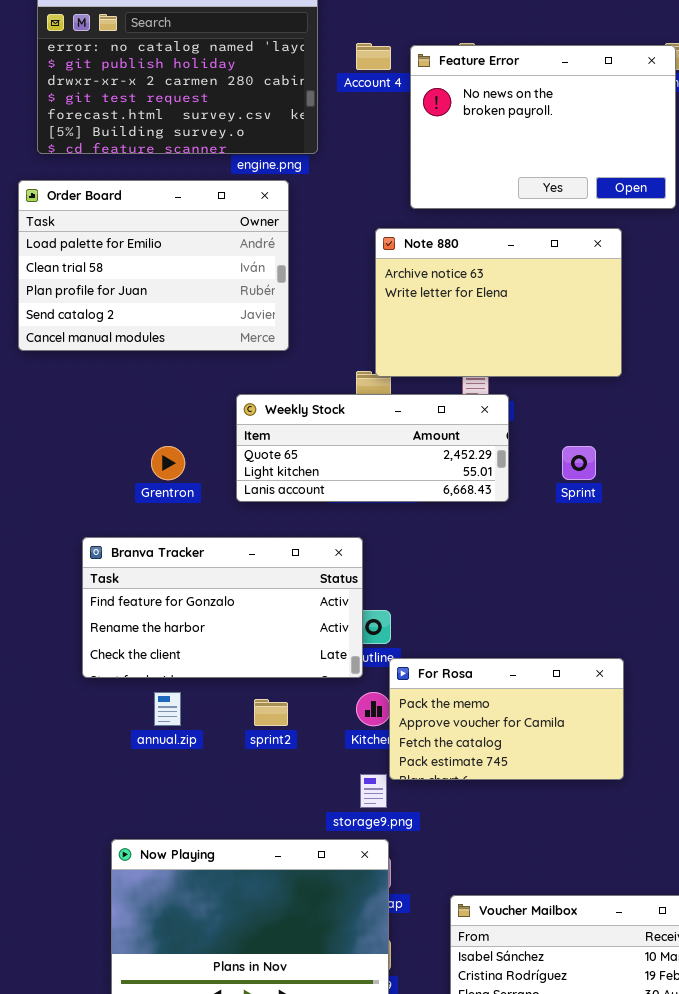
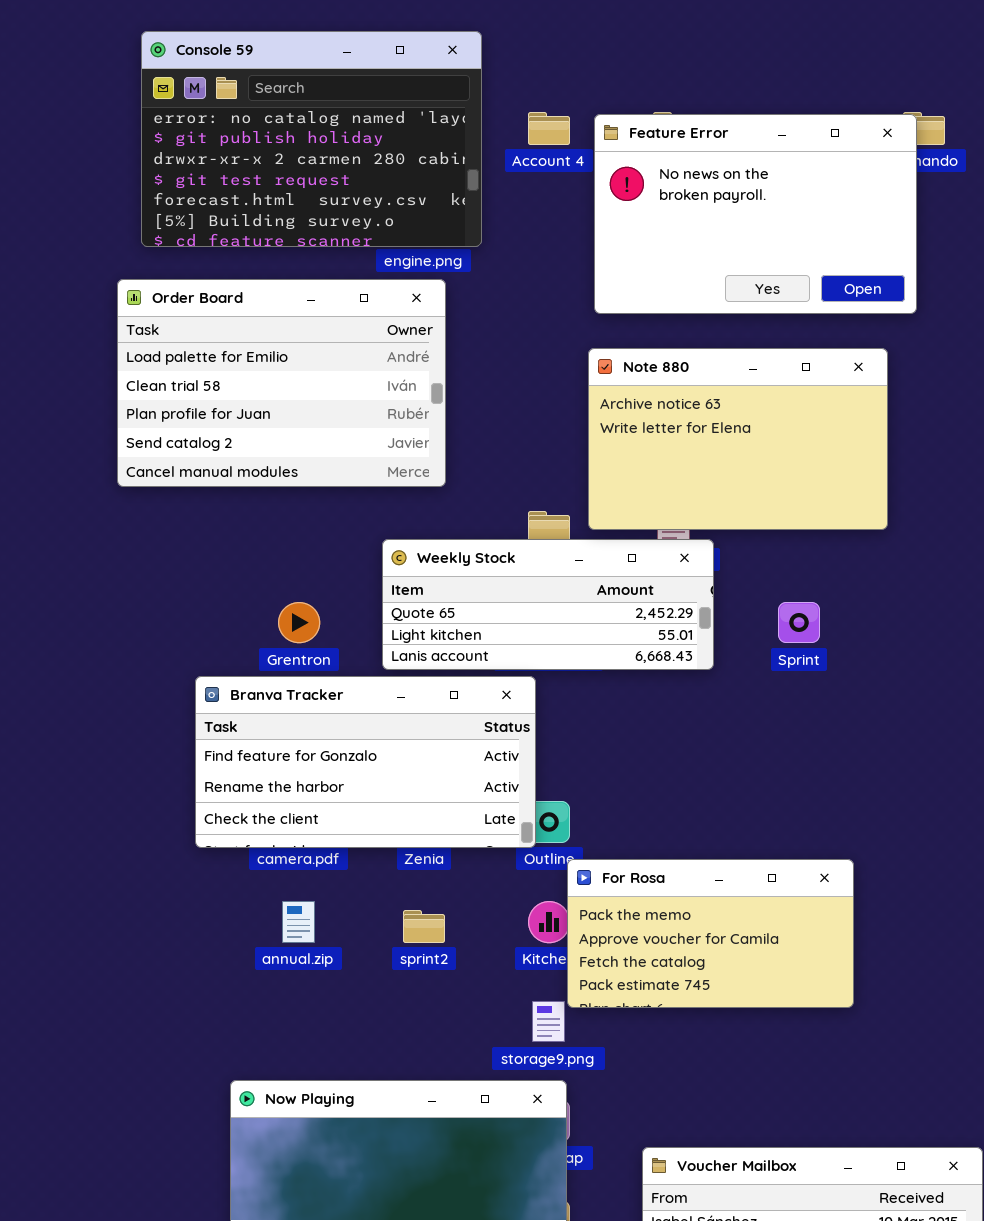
Note 880: [375,228,622,377] -> [588,348,888,530], moved
Branva Tracker: [82,537,363,678] -> [195,676,536,848], moved

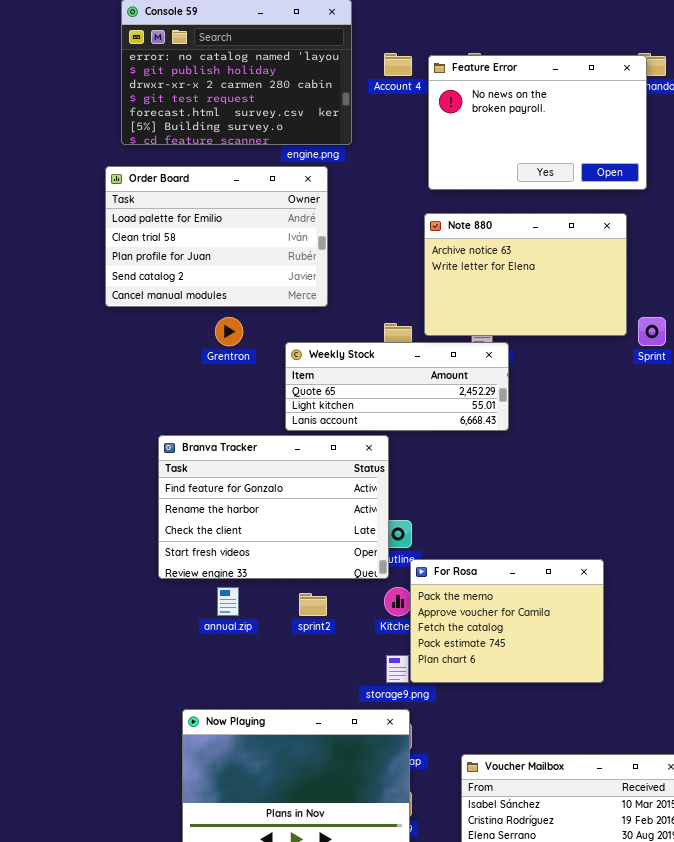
Grentron: [278,602,320,643] -> [215,317,243,346], moved
Sprint: [778,602,820,643] -> [638,317,666,346], moved
Branva Tracker: [195,676,536,848] -> [158,435,389,579], resized
For Rosa: [567,859,854,1008] -> [410,559,604,683], resized

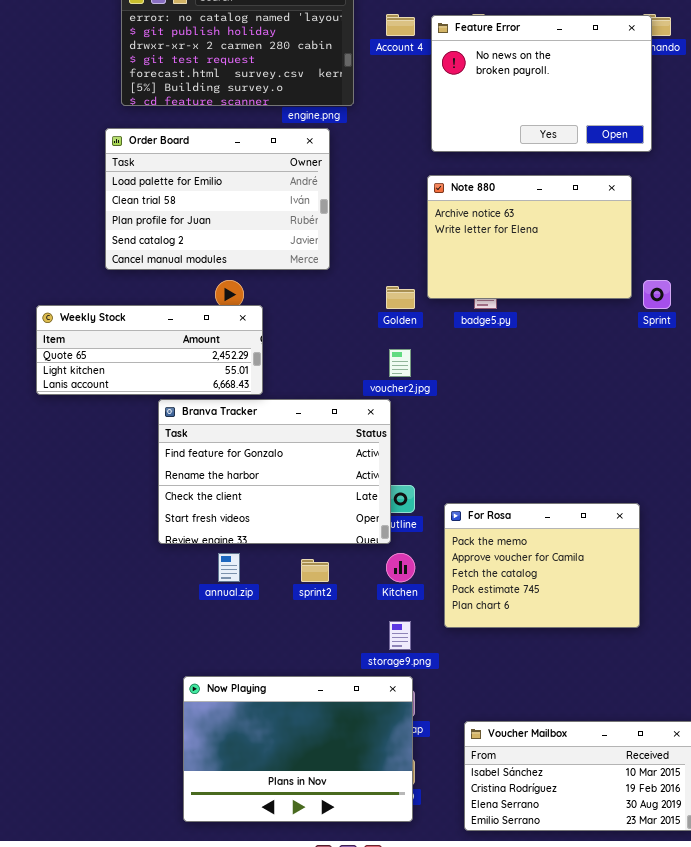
Weekly Stock: [285,342,509,431] -> [36,305,263,395], moved
For Rosa: [410,559,604,683] -> [444,503,640,628], moved

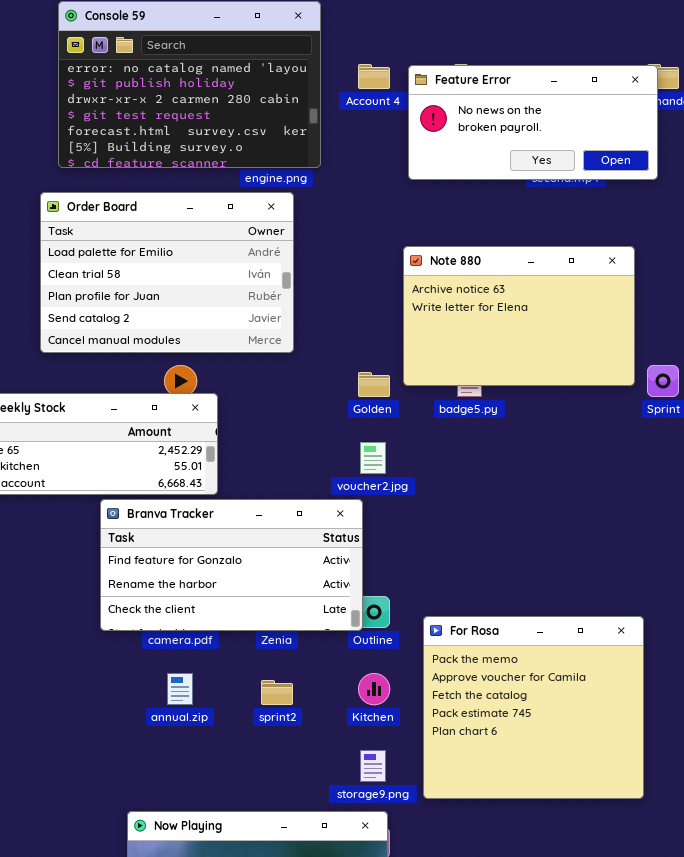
Feature Error: [431,15,652,152] -> [408,65,658,180], resized
Branva Tracker: [158,399,391,544] -> [100,499,363,631], resized
For Rosa: [444,503,640,628] -> [423,616,644,799], resized

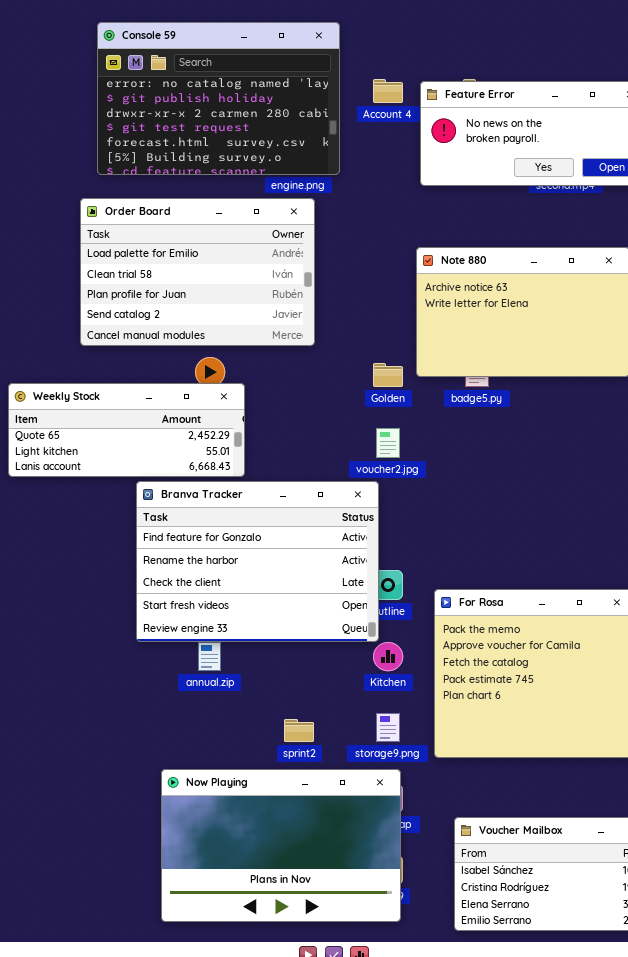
Branva Tracker: [100,499,363,631] -> [136,481,379,642], resized
sprint2: [261,680,293,705] -> [284,719,314,742], moved

